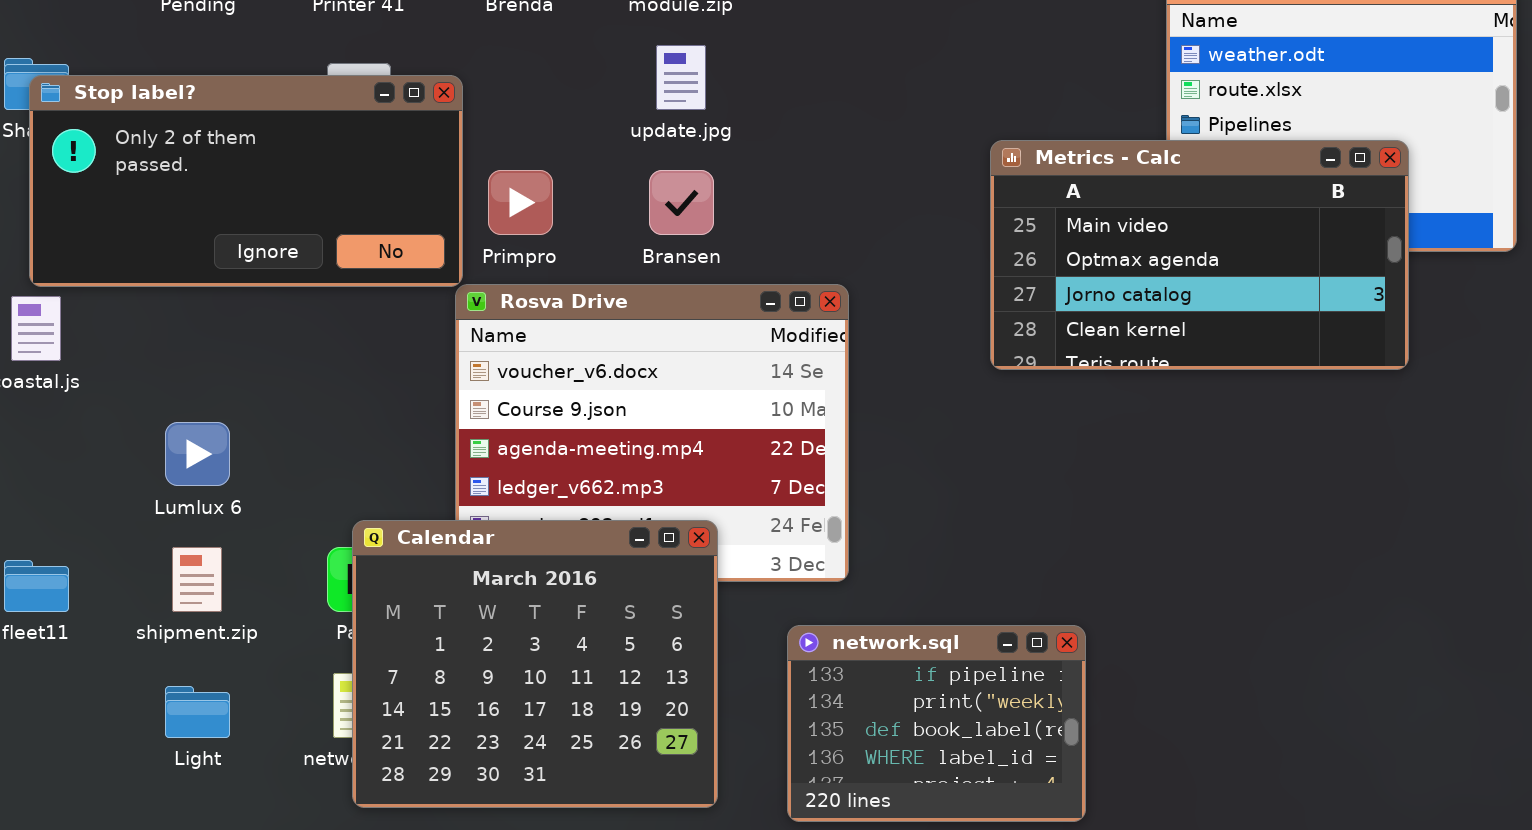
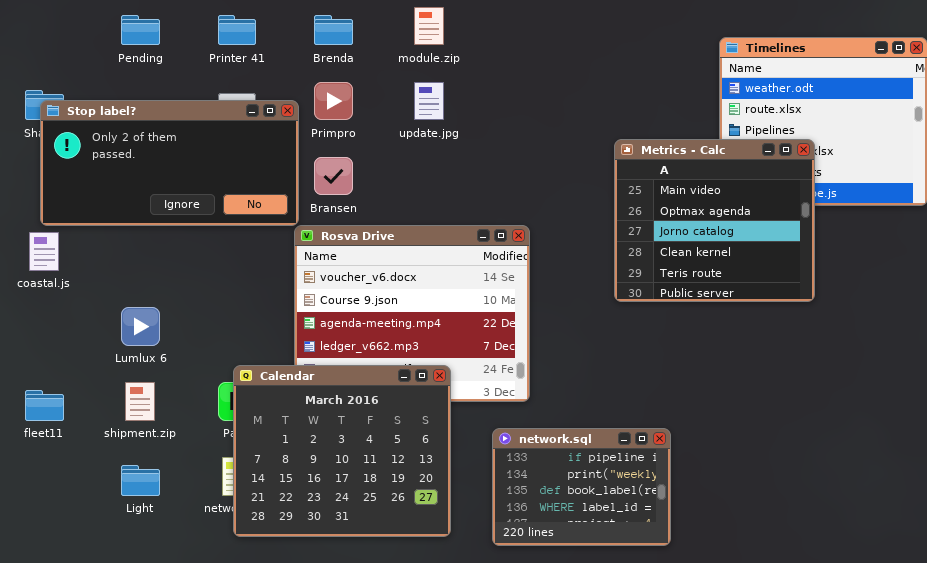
Metrics - Calc: [990,140,1409,370] -> [614,139,815,302], resized
Primpro: [488,170,553,235] -> [314,82,353,120], moved
Bransen: [649,170,714,235] -> [314,157,353,195], moved

